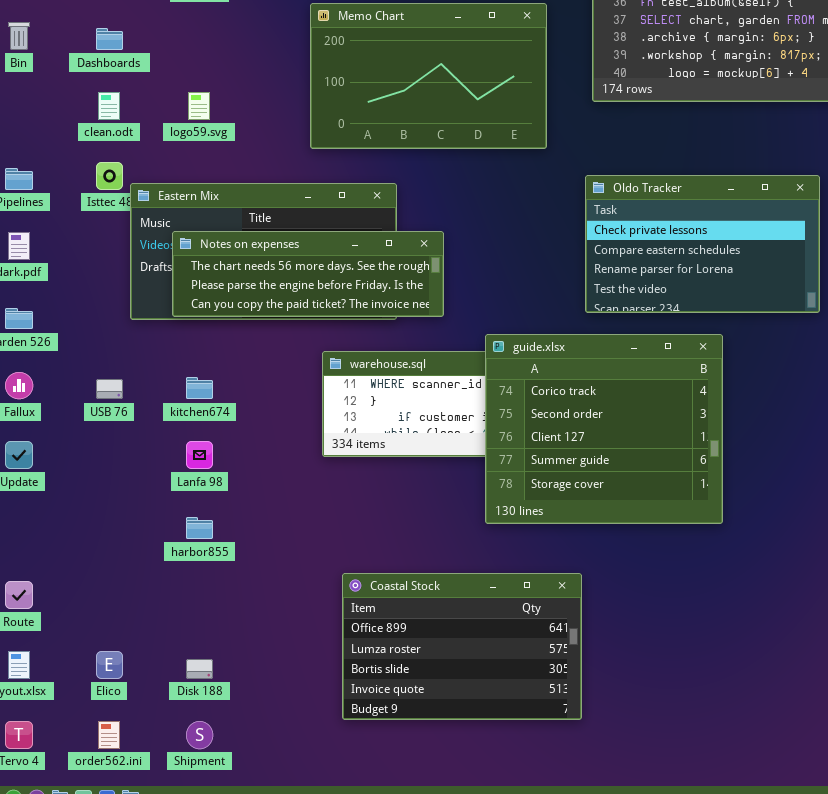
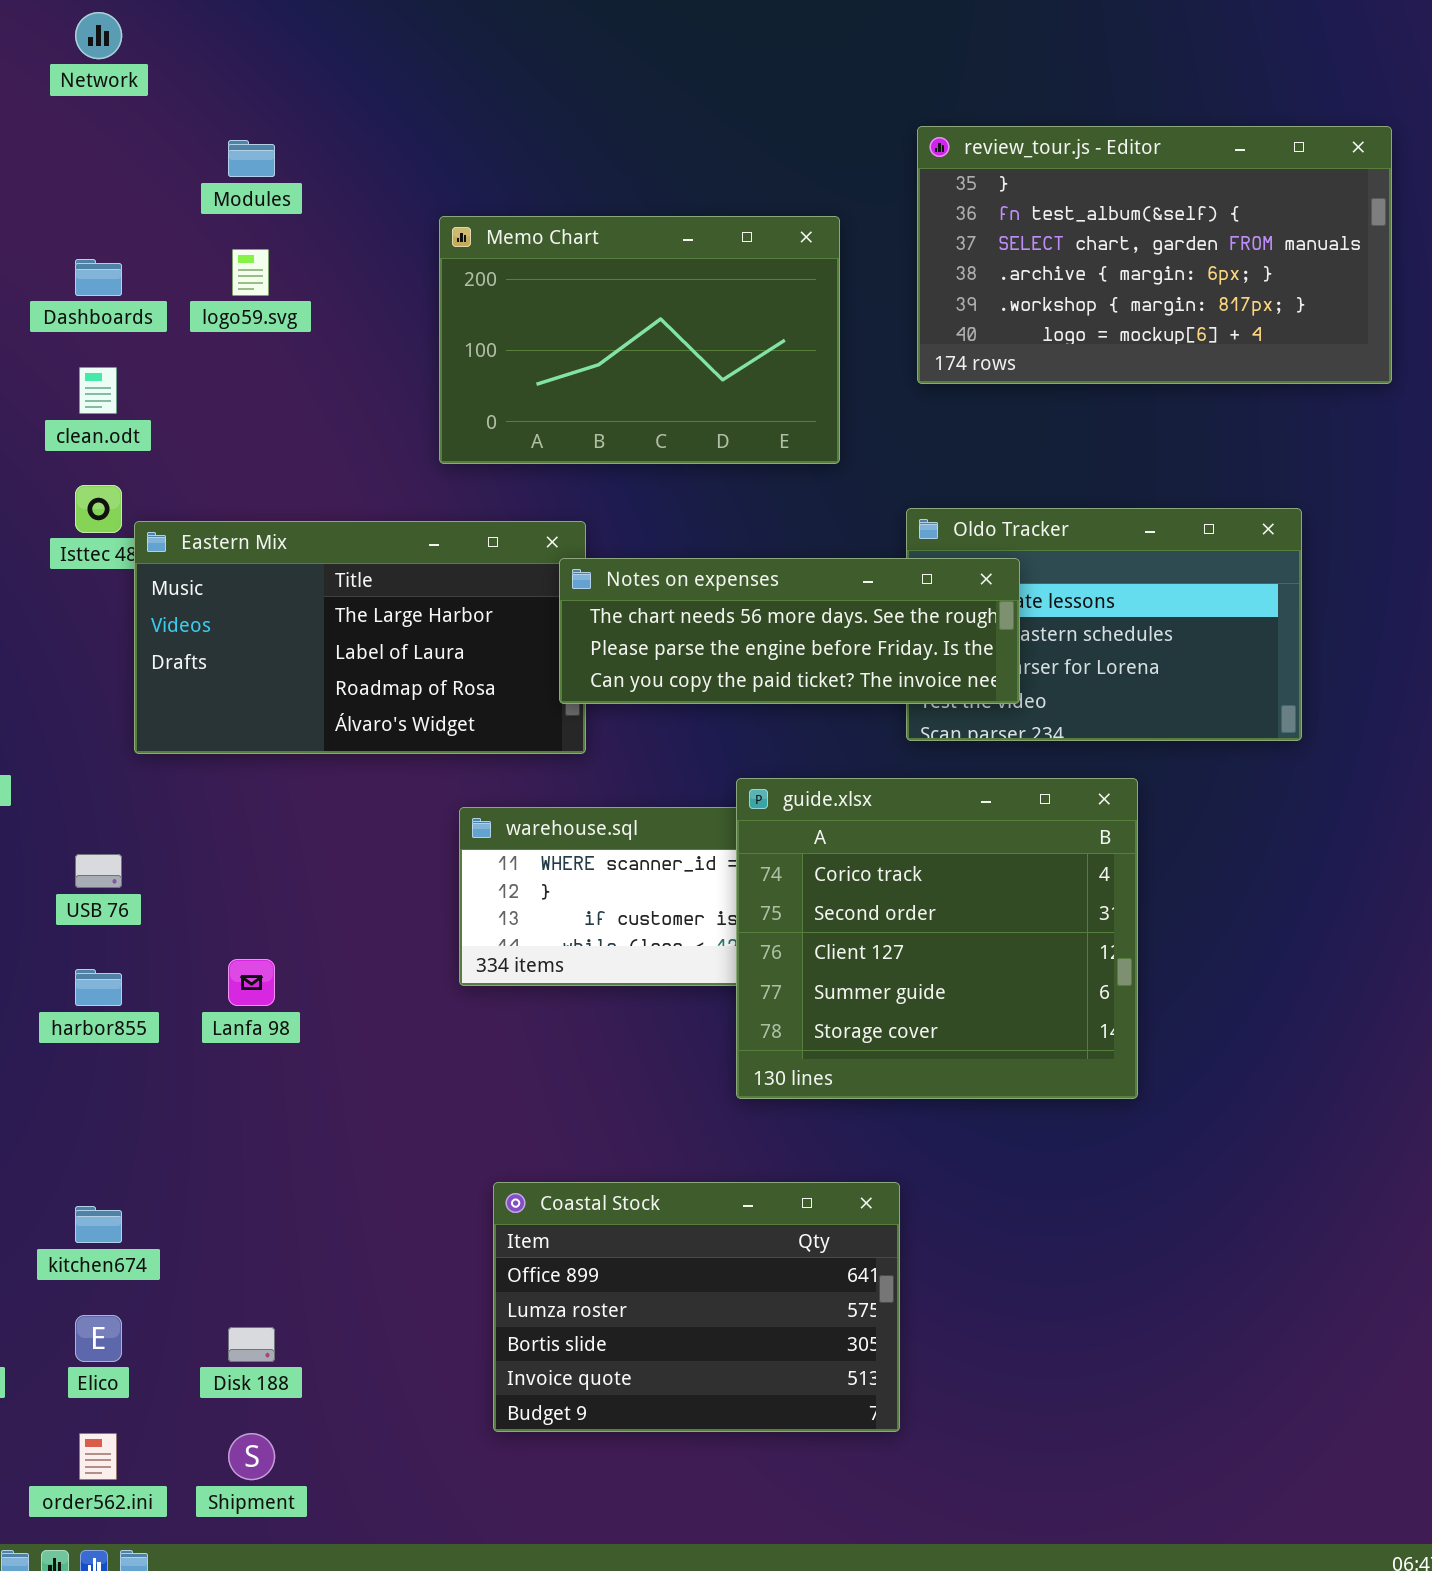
logo59.svg: [188,92,210,120] -> [232,249,269,296], moved
Notes on expenses: [172,231,444,317] -> [559,558,1020,704], moved
kitchen674: [186,377,213,399] -> [75,1206,122,1243], moved
harbor855: [186,517,213,539] -> [75,969,122,1006], moved

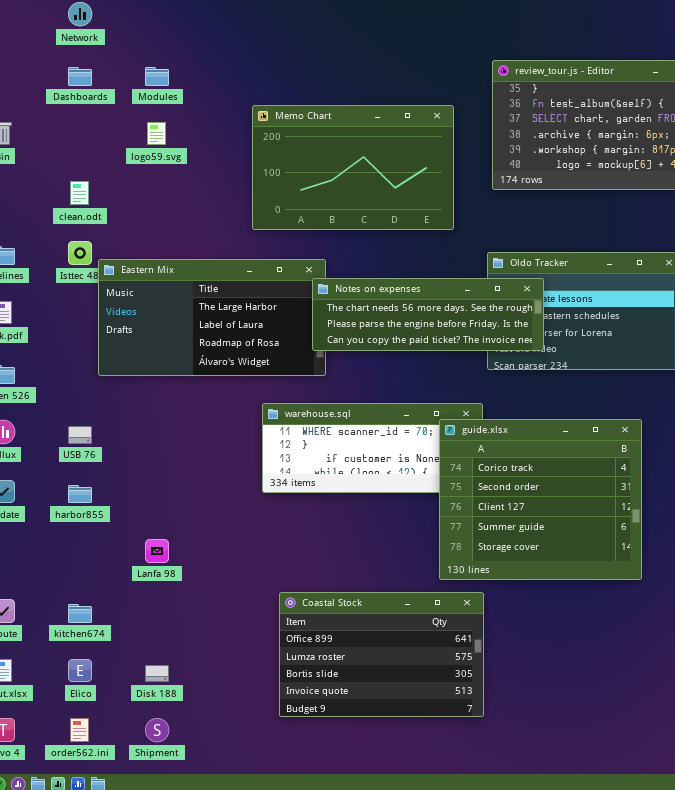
Dashboards: [75,259,122,296] -> [68,67,92,86], moved
guide.xlsx: [736,778,1138,1099] -> [439,419,642,580], moved
Lanfa 98: [228,959,275,1006] -> [145,539,169,563], moved

